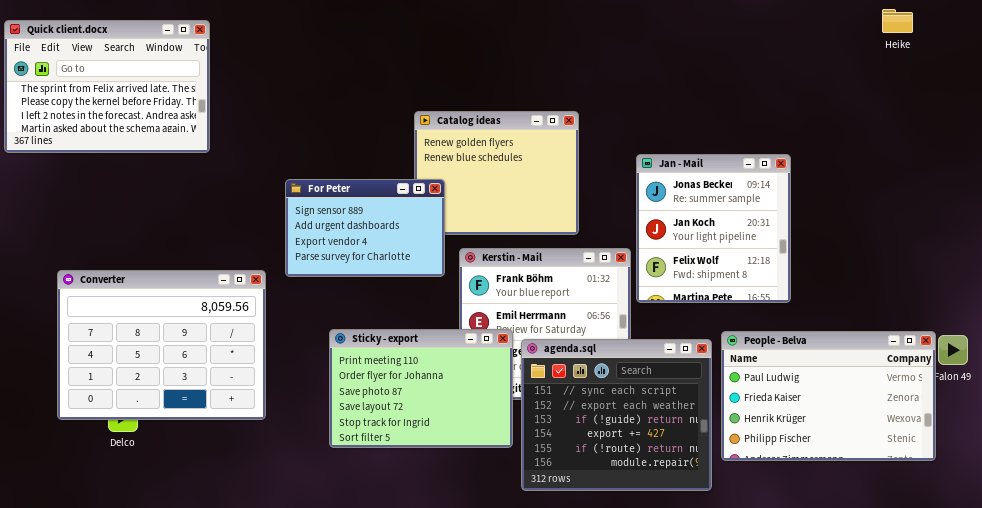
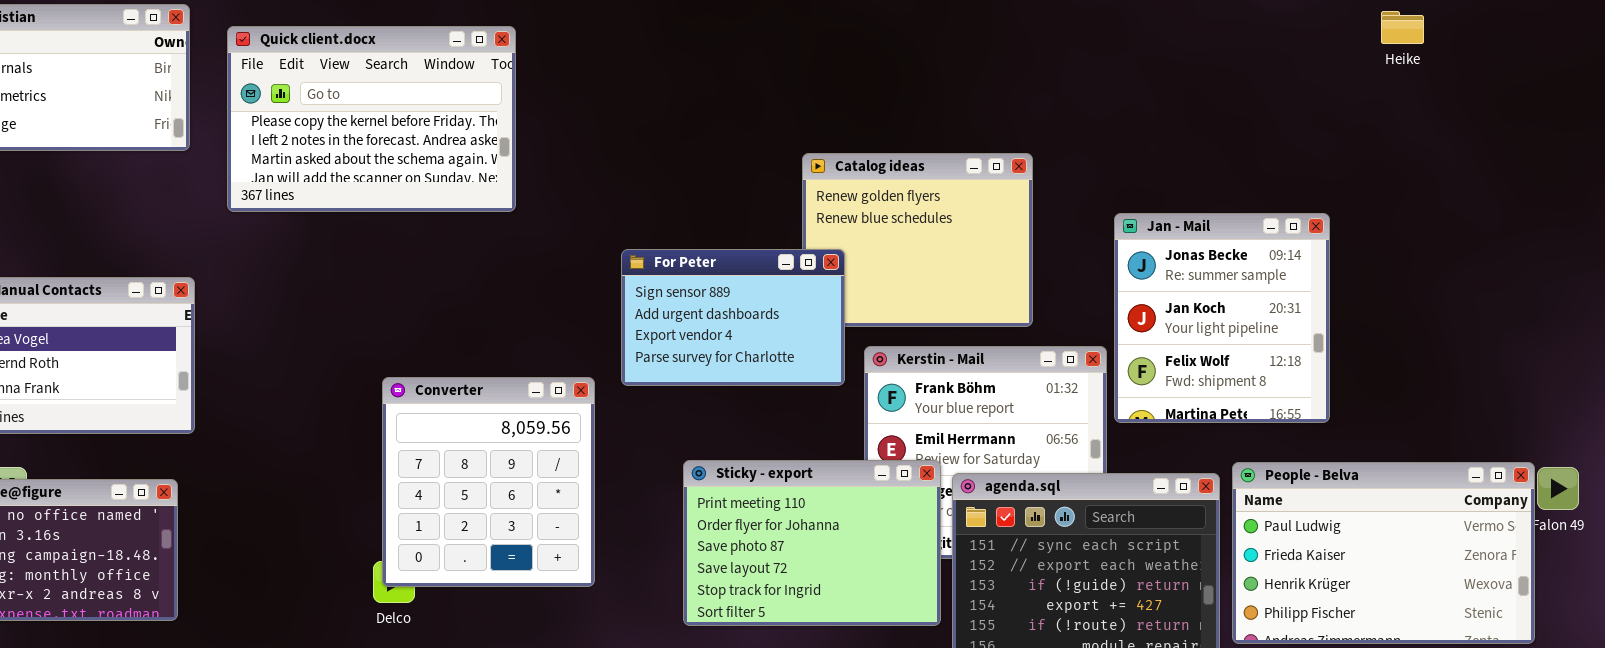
Heike: [882,9,913,33] -> [1381,11,1424,44], moved
Quick client.docx: [4,20,210,153] -> [227,26,516,212], scrolled down 1 row
Converter: [57,270,266,420] -> [382,377,595,587], resized

